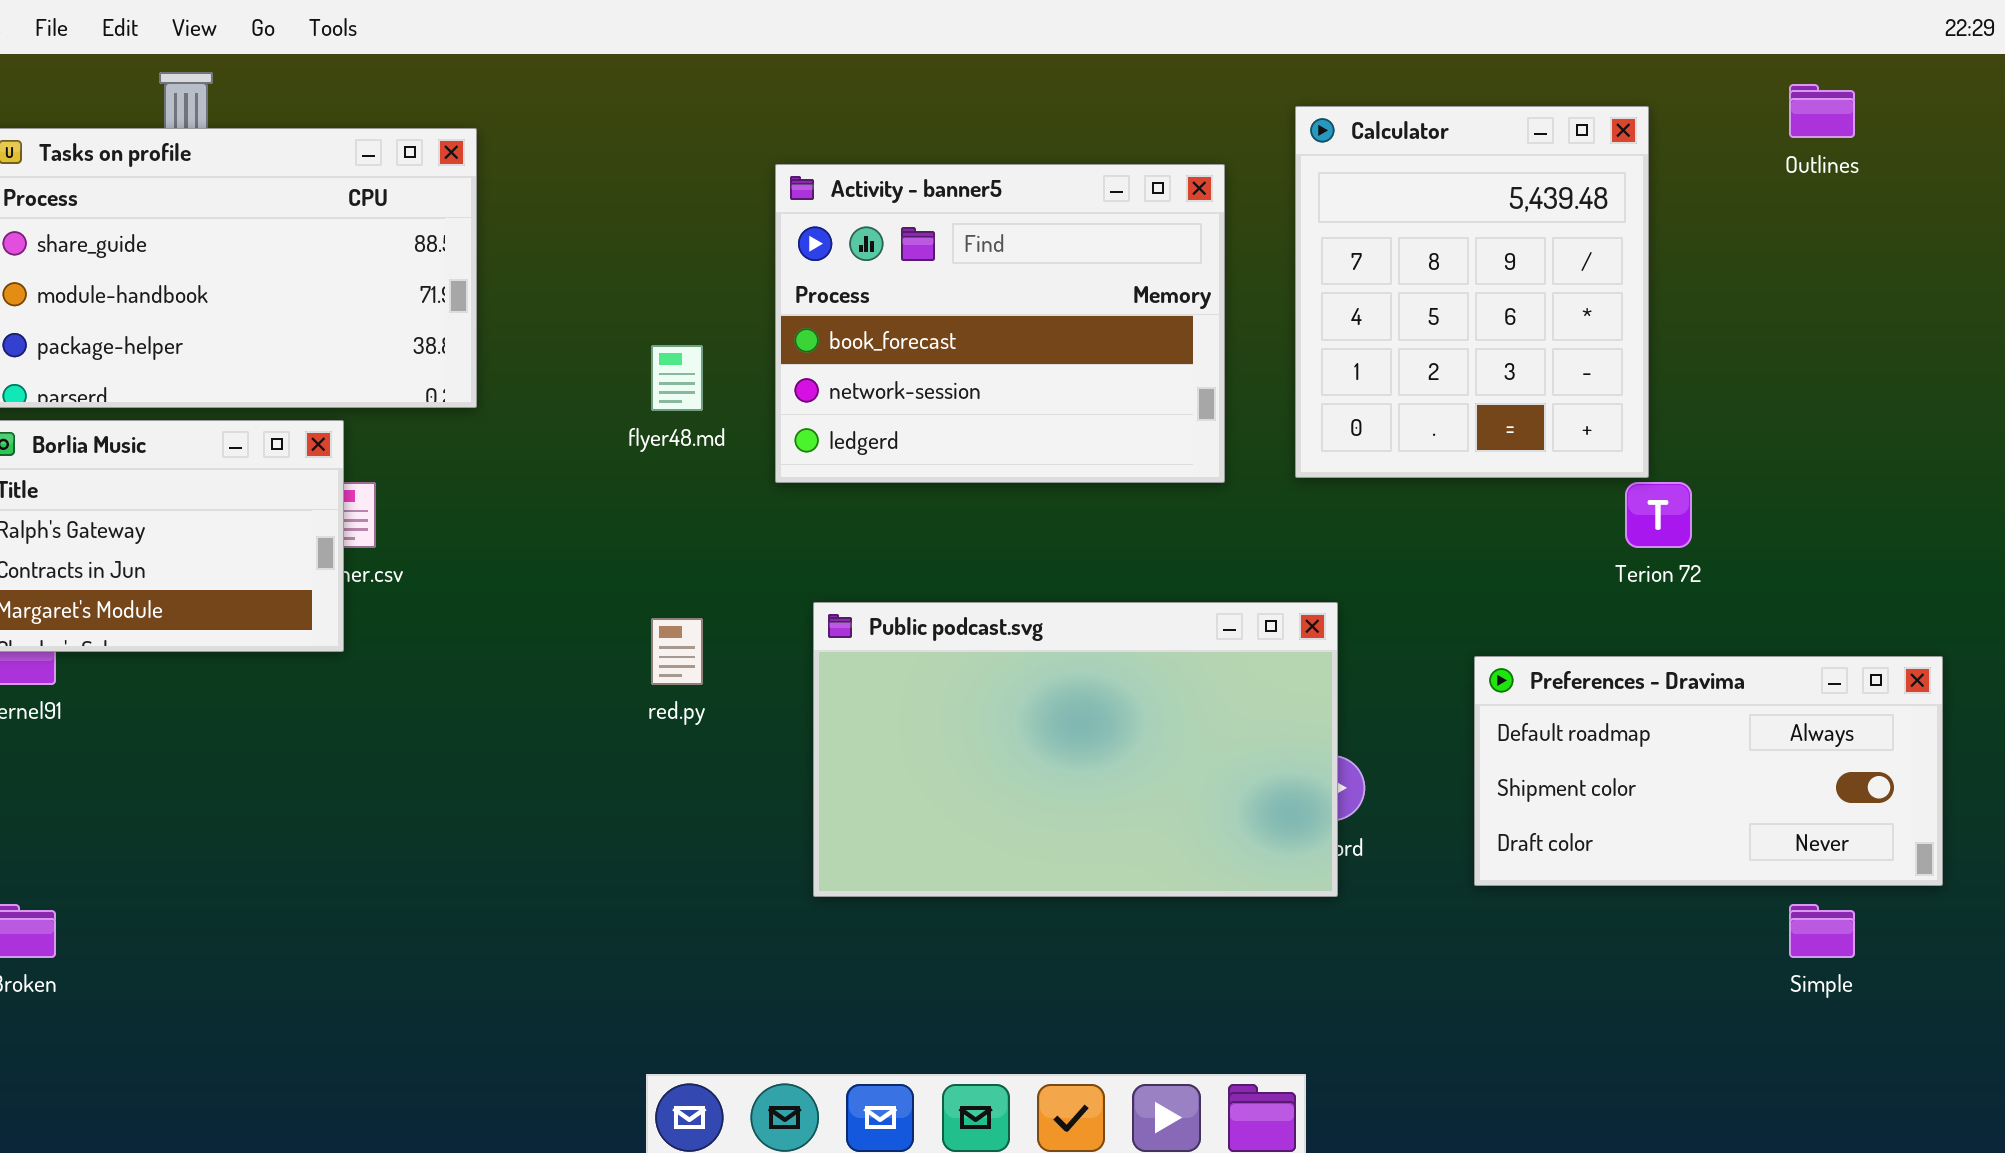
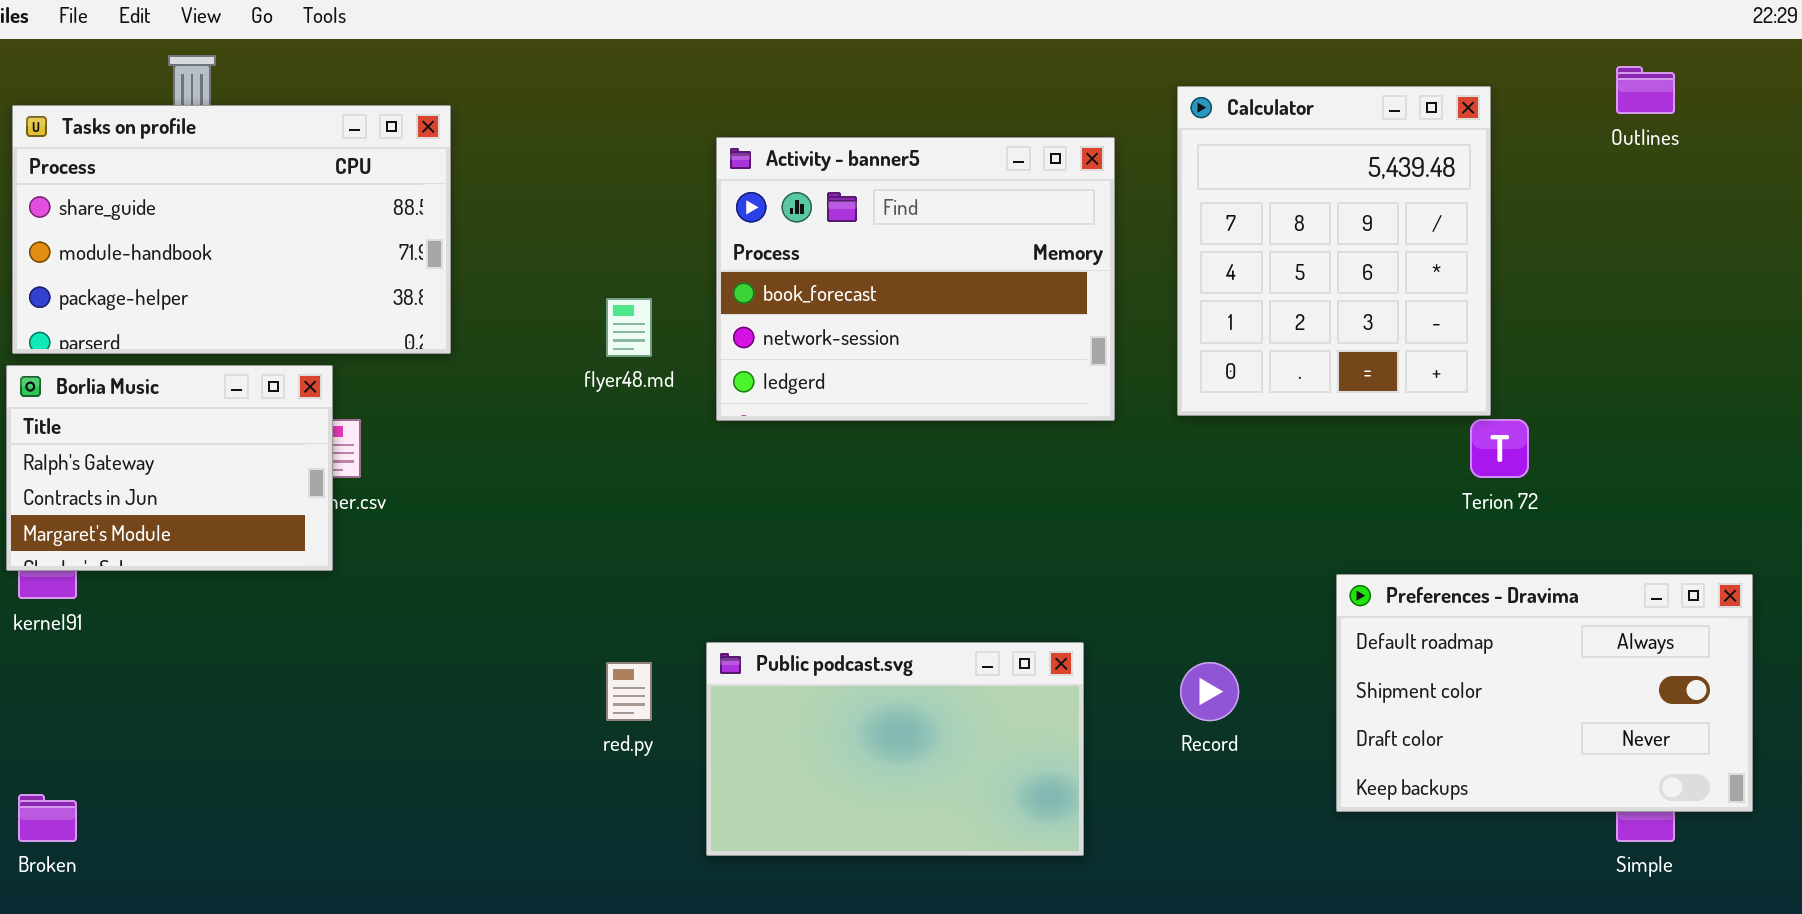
Public podcast.svg: [813,602,1338,897] -> [706,642,1084,856], moved, resized
red.py: [651,618,703,685] -> [606,662,652,721], moved
Preferences - Dravima: [1474,656,1943,886] -> [1336,574,1753,812], resized

